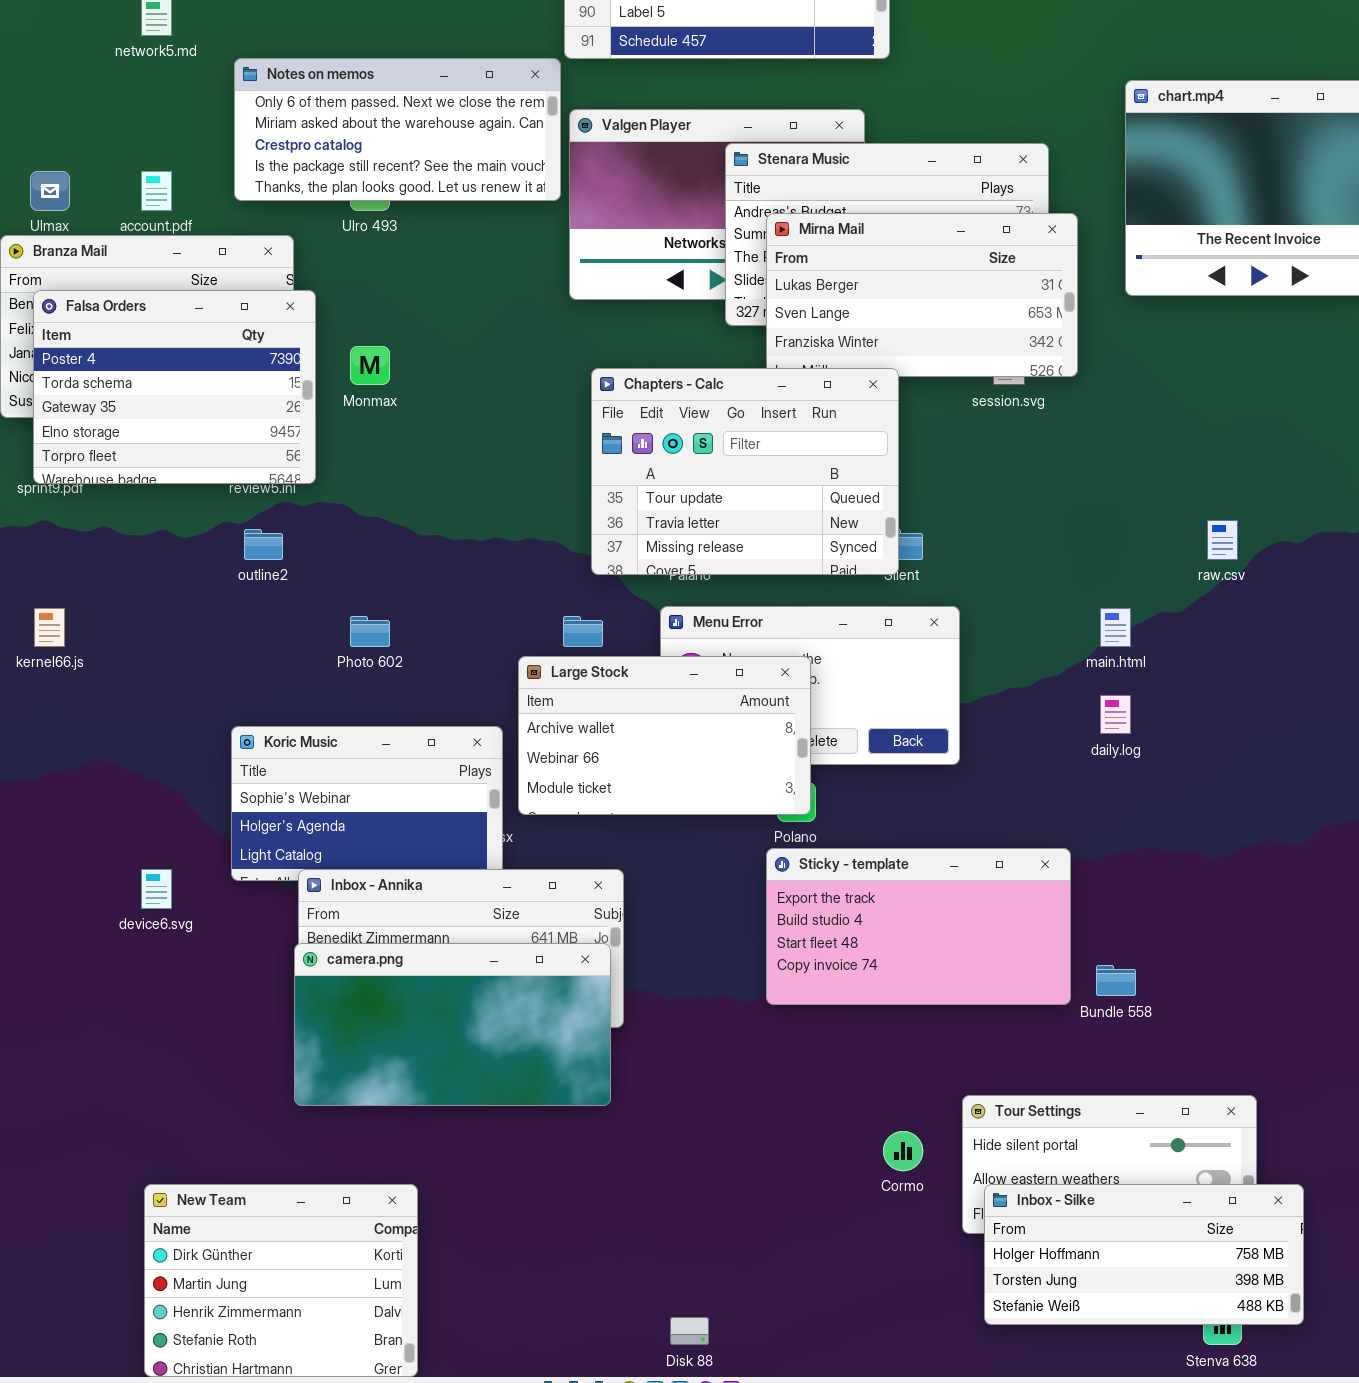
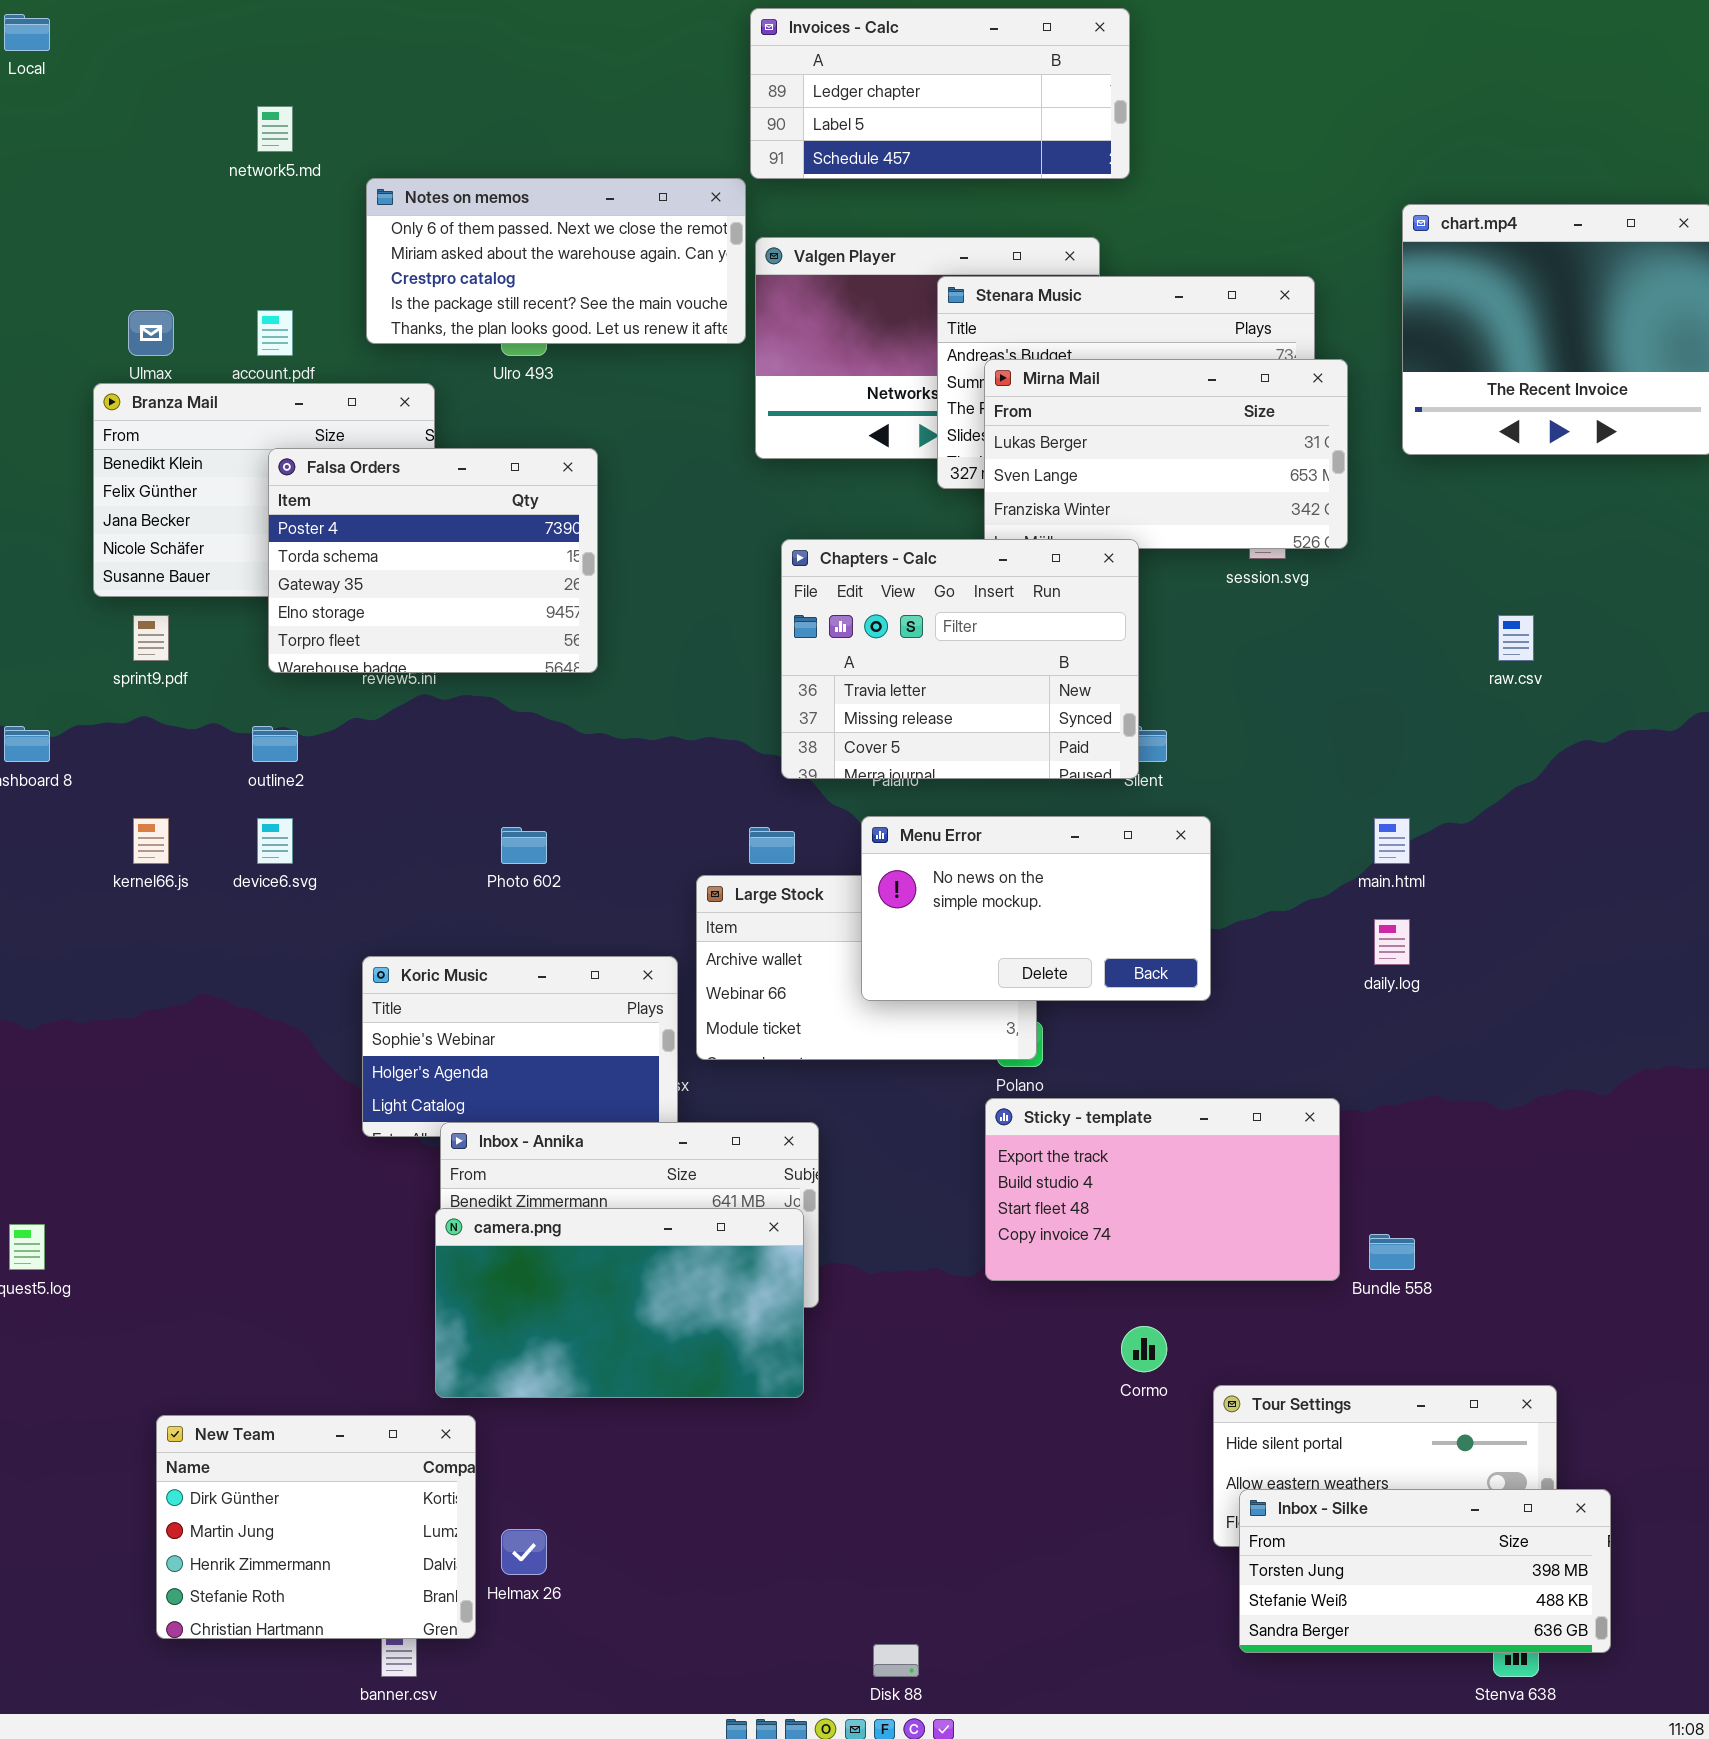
Falsa Orders: [33,290,316,484] -> [268,448,598,673], moved
Chapters - Calc: [591,368,899,575] -> [781,539,1139,779], scrolled down 1 row
raw.csv: [1207,520,1238,560] -> [1498,615,1534,661], moved
outline2: [244,529,283,560] -> [252,726,298,762], moved
Menu Error: [660,606,960,765] -> [861,816,1211,1001], raised
device6.svg: [141,869,172,909] -> [257,818,293,864], moved
Cormo: [883,1131,923,1171] -> [1121,1326,1167,1372], moved
New Team: [144,1184,418,1377] -> [156,1415,476,1639], moved
Inbox - Silke: [984,1184,1304,1325] -> [1239,1489,1611,1653], scrolled down 1 row

